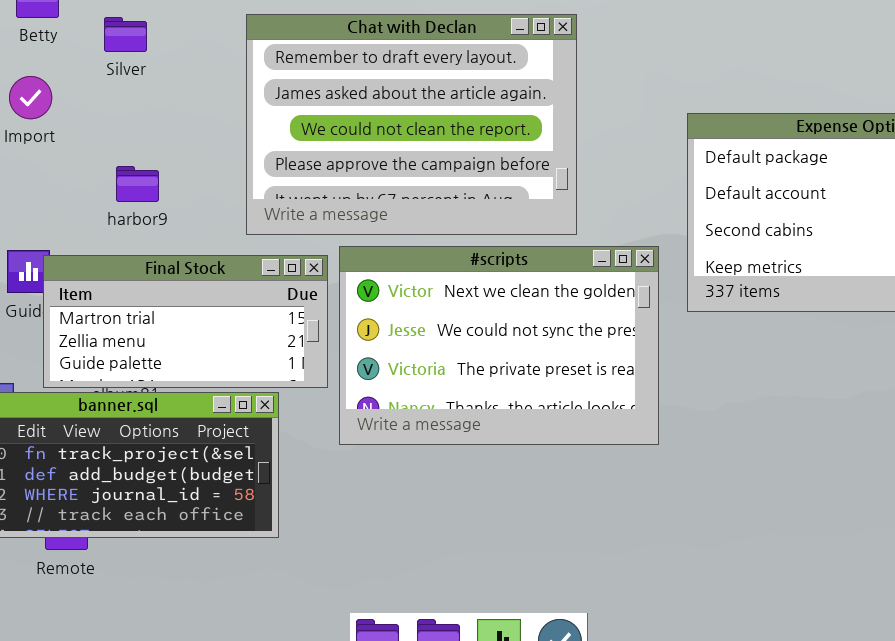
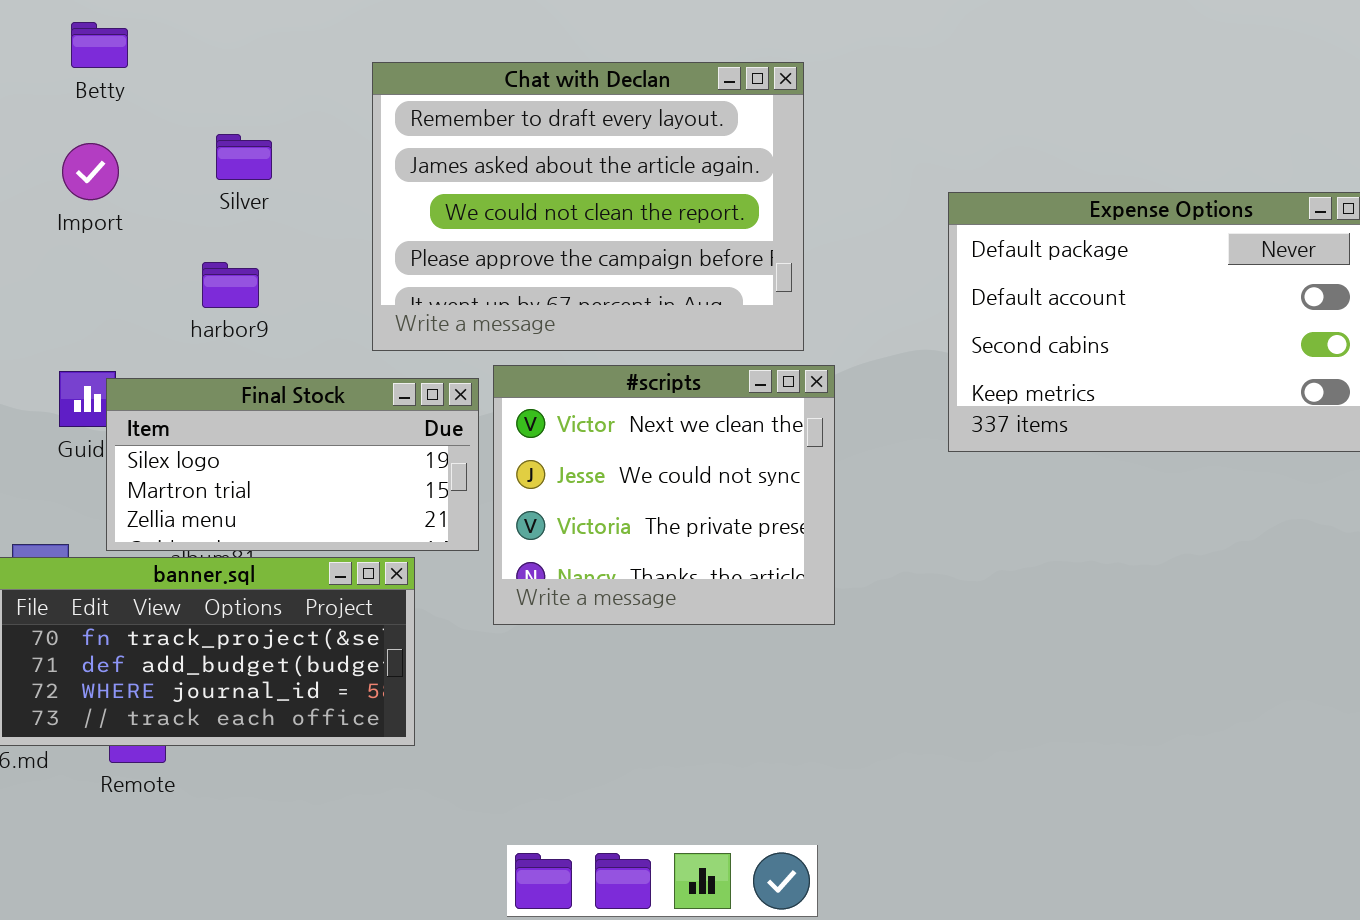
Silver: [104,17,147,52] -> [216,134,272,180], moved
#scripts: [339,246,659,445] -> [493,365,835,625], resized
Final Stock: [43,255,328,388] -> [106,378,479,551], scrolled up 1 row

